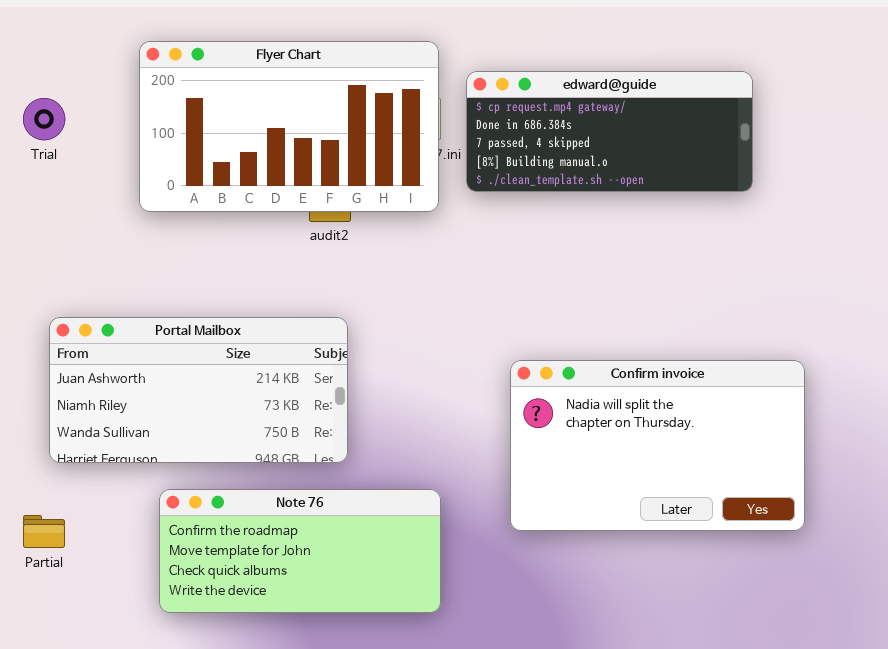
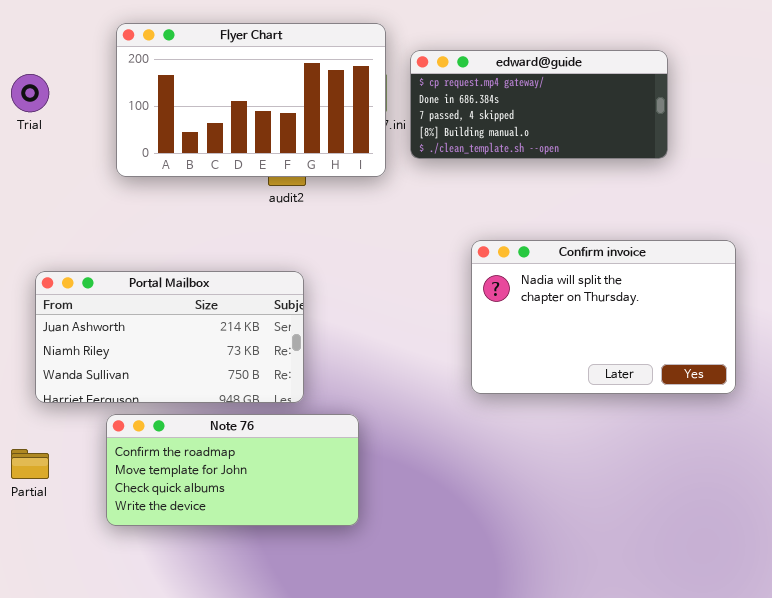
Confirm invoice: [510,360,805,531] -> [471,240,736,394], moved
Note 76: [159,489,441,613] -> [106,414,359,526], moved

